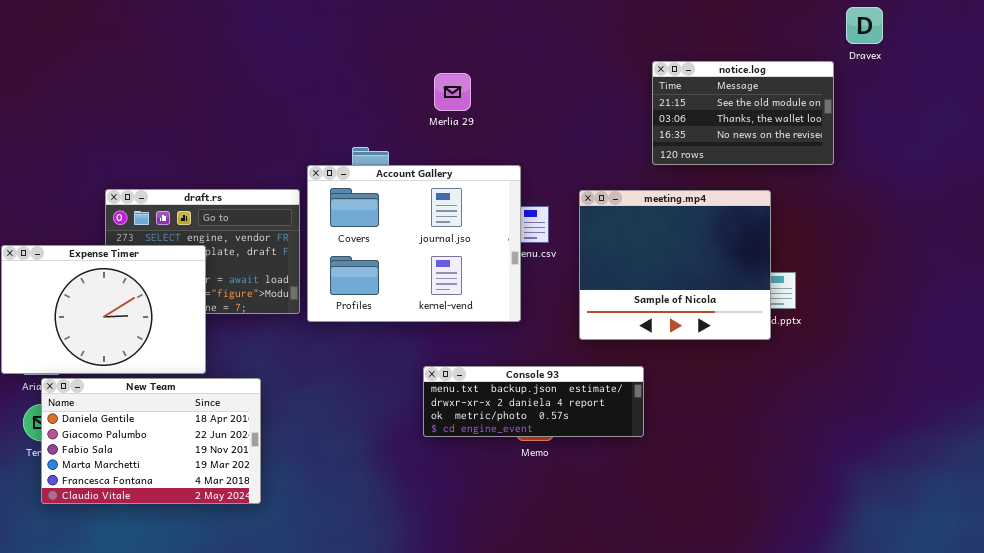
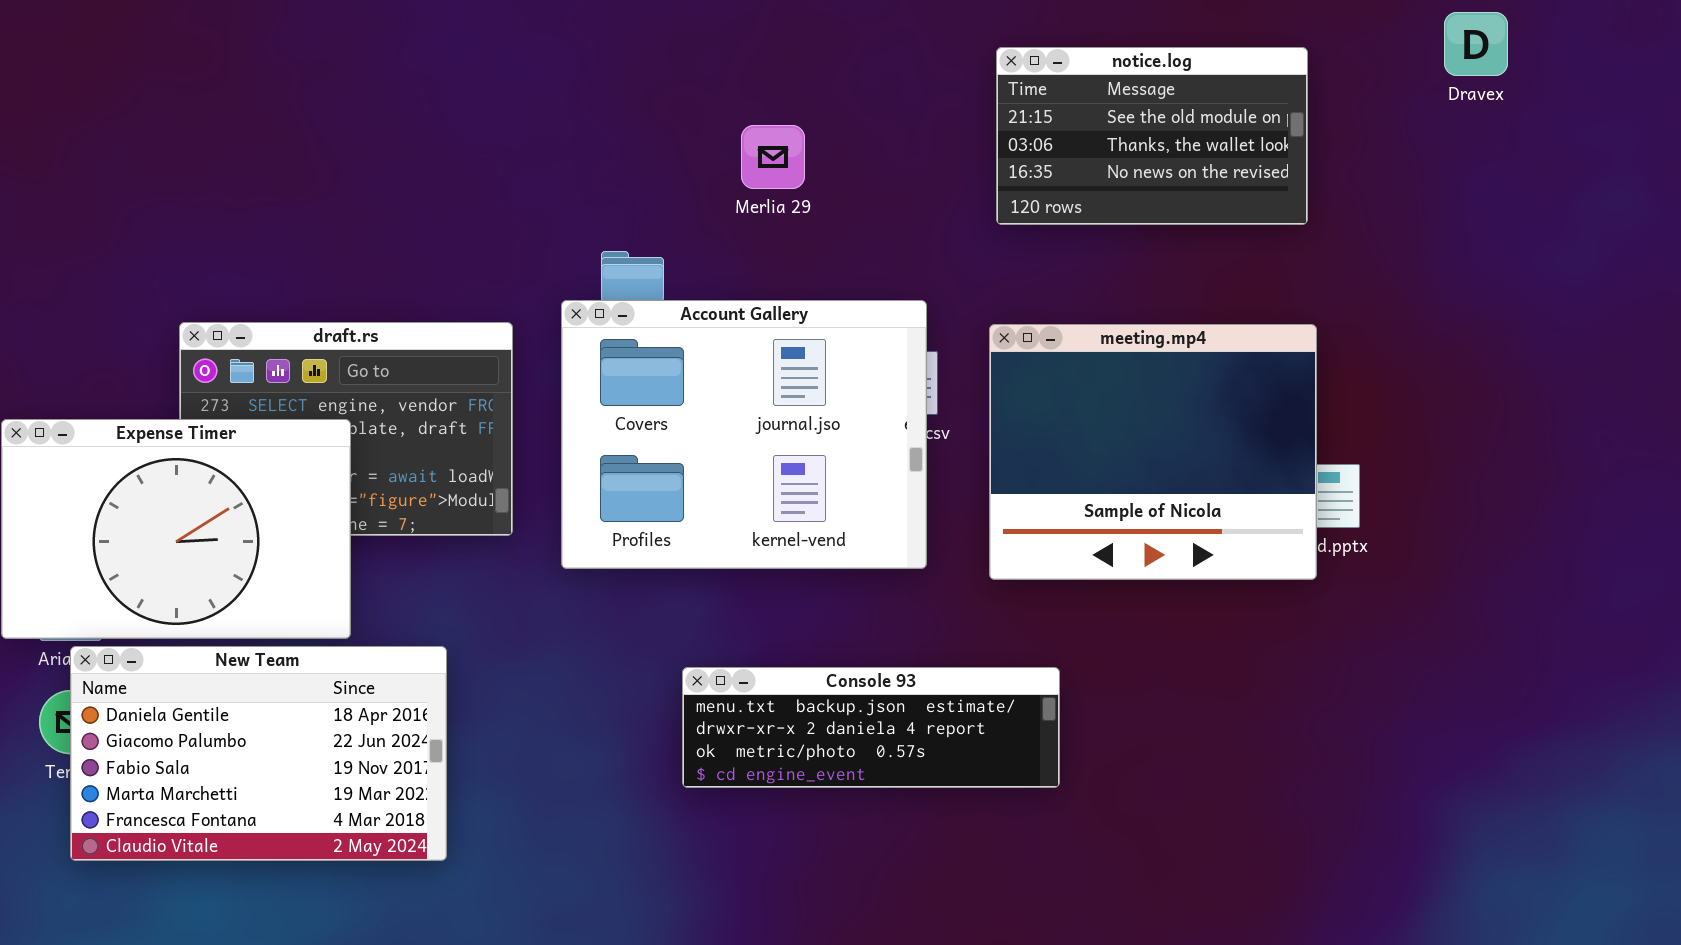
notice.log: [652,61,834,165] -> [996,47,1308,225], moved
Account Gallery: [307,165,521,322] -> [561,300,927,569], moved
Console 93: [423,366,644,437] -> [682,667,1060,788], moved

